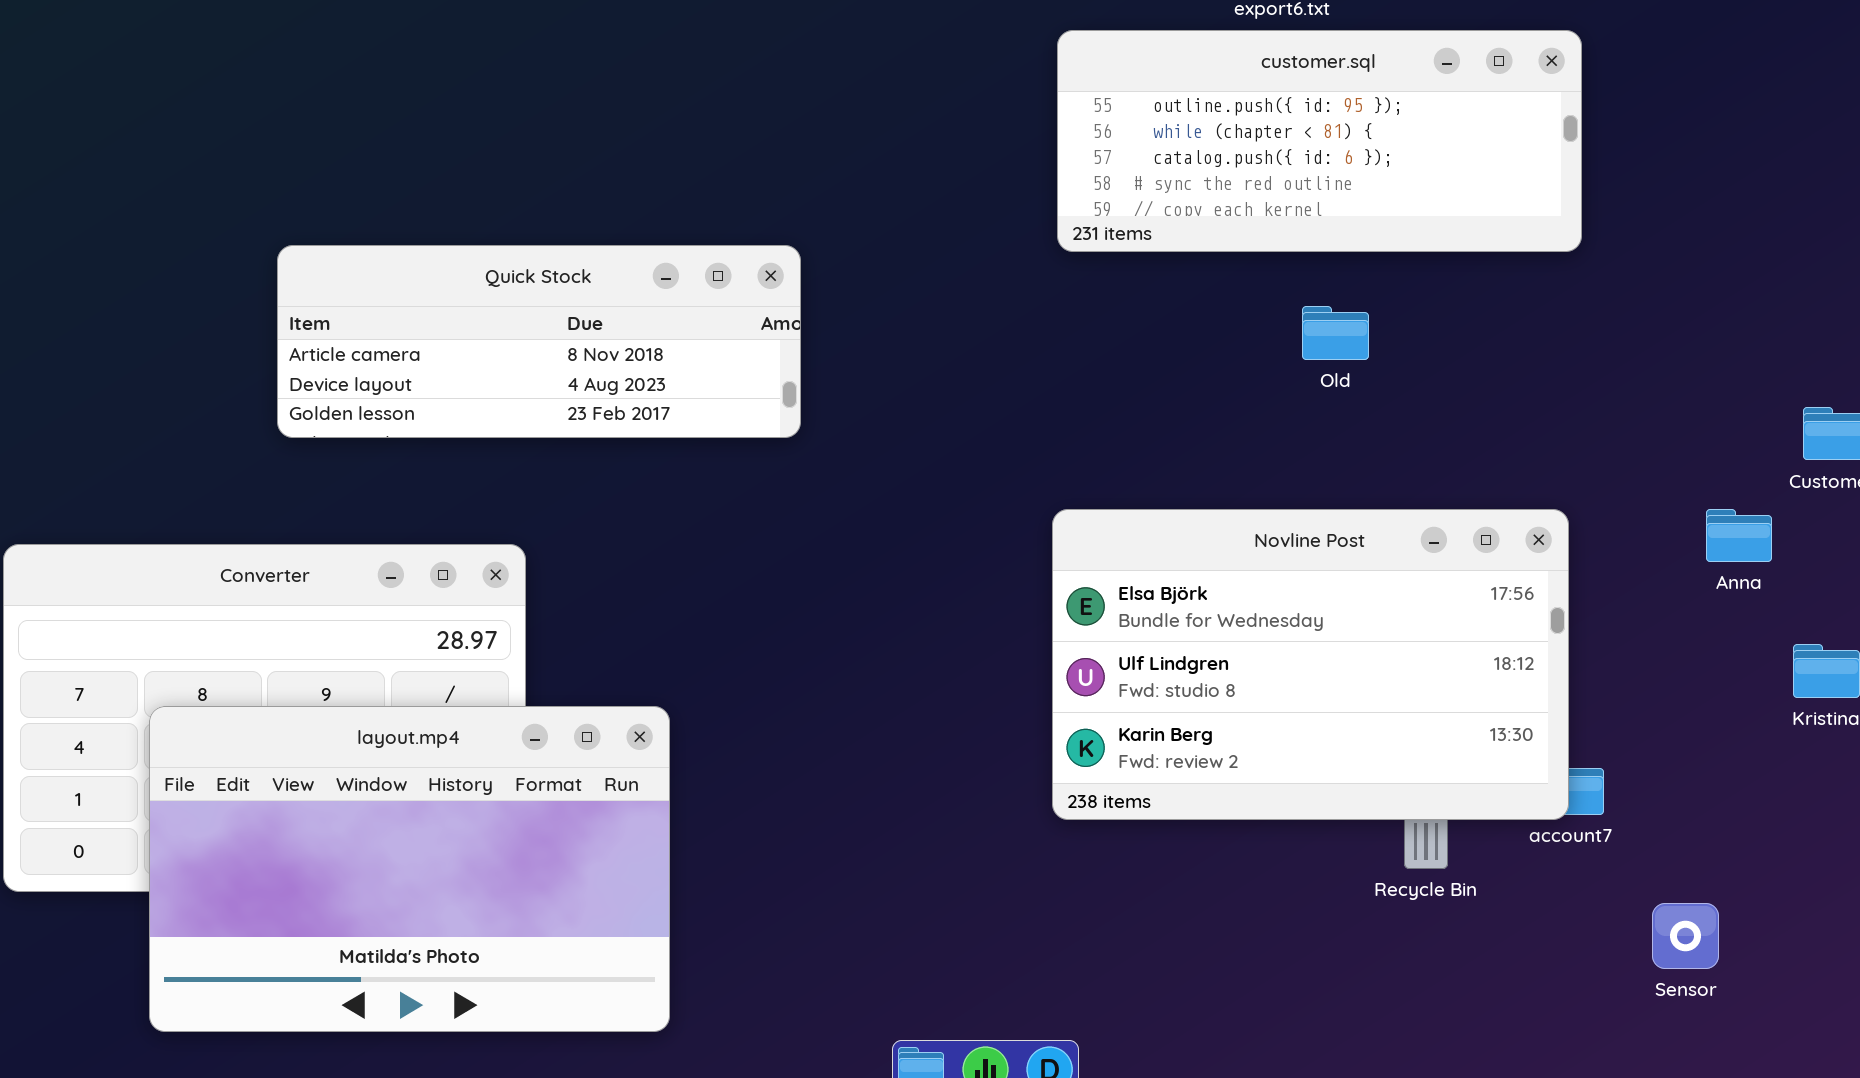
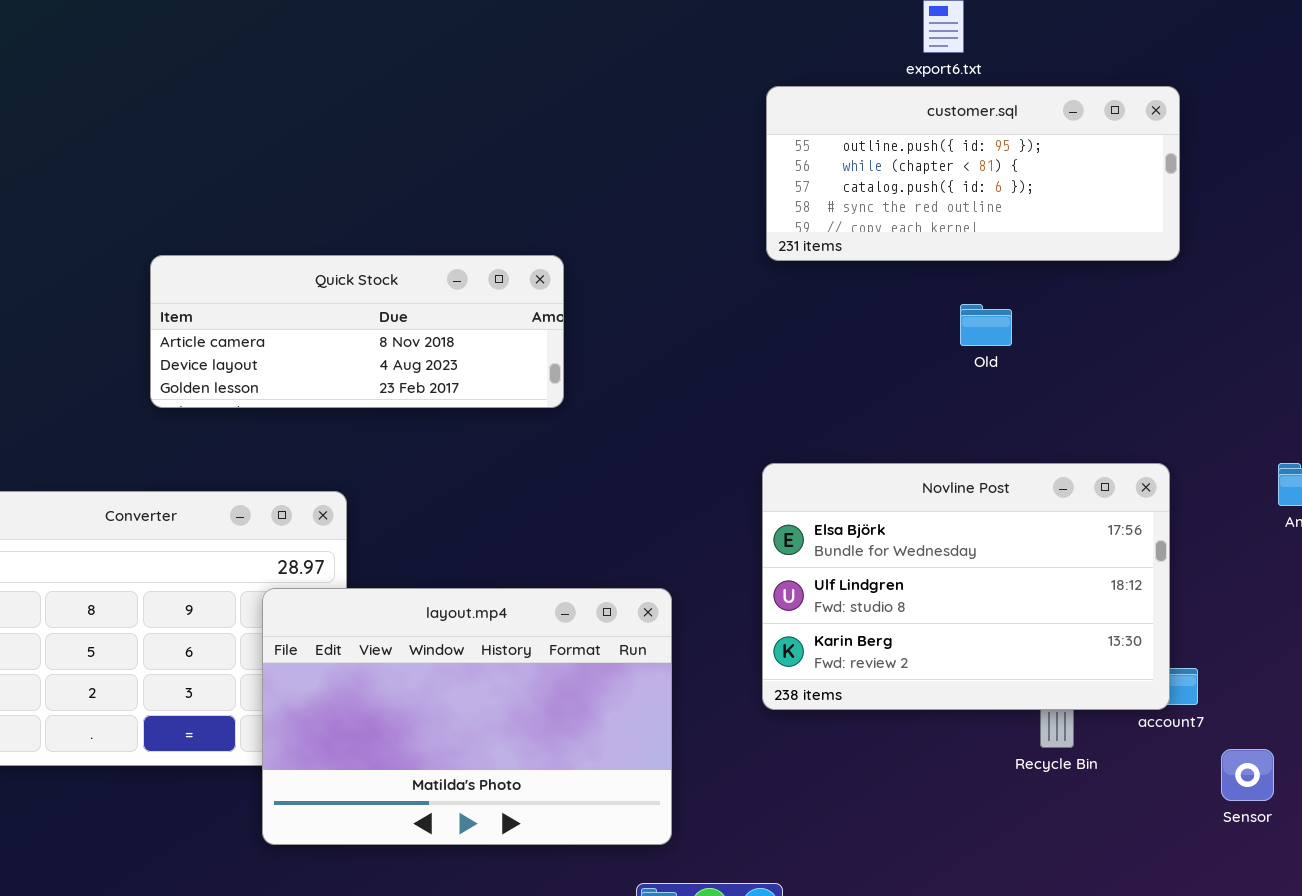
layout.mp4: [149,706,670,1032] -> [262,588,672,845], moved
Sensor: [1652,903,1719,969] -> [1221,749,1274,801], moved

